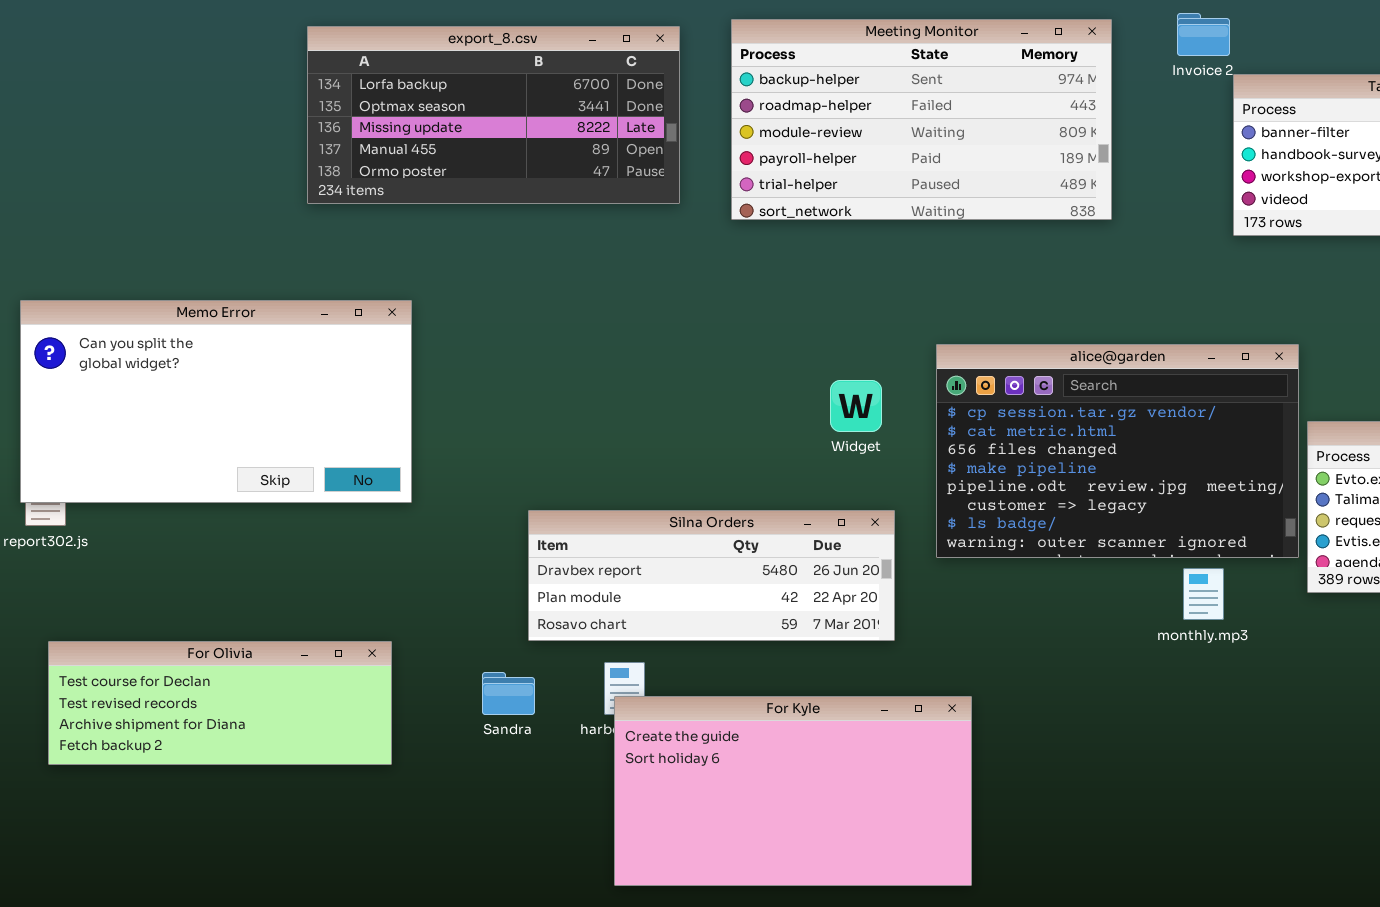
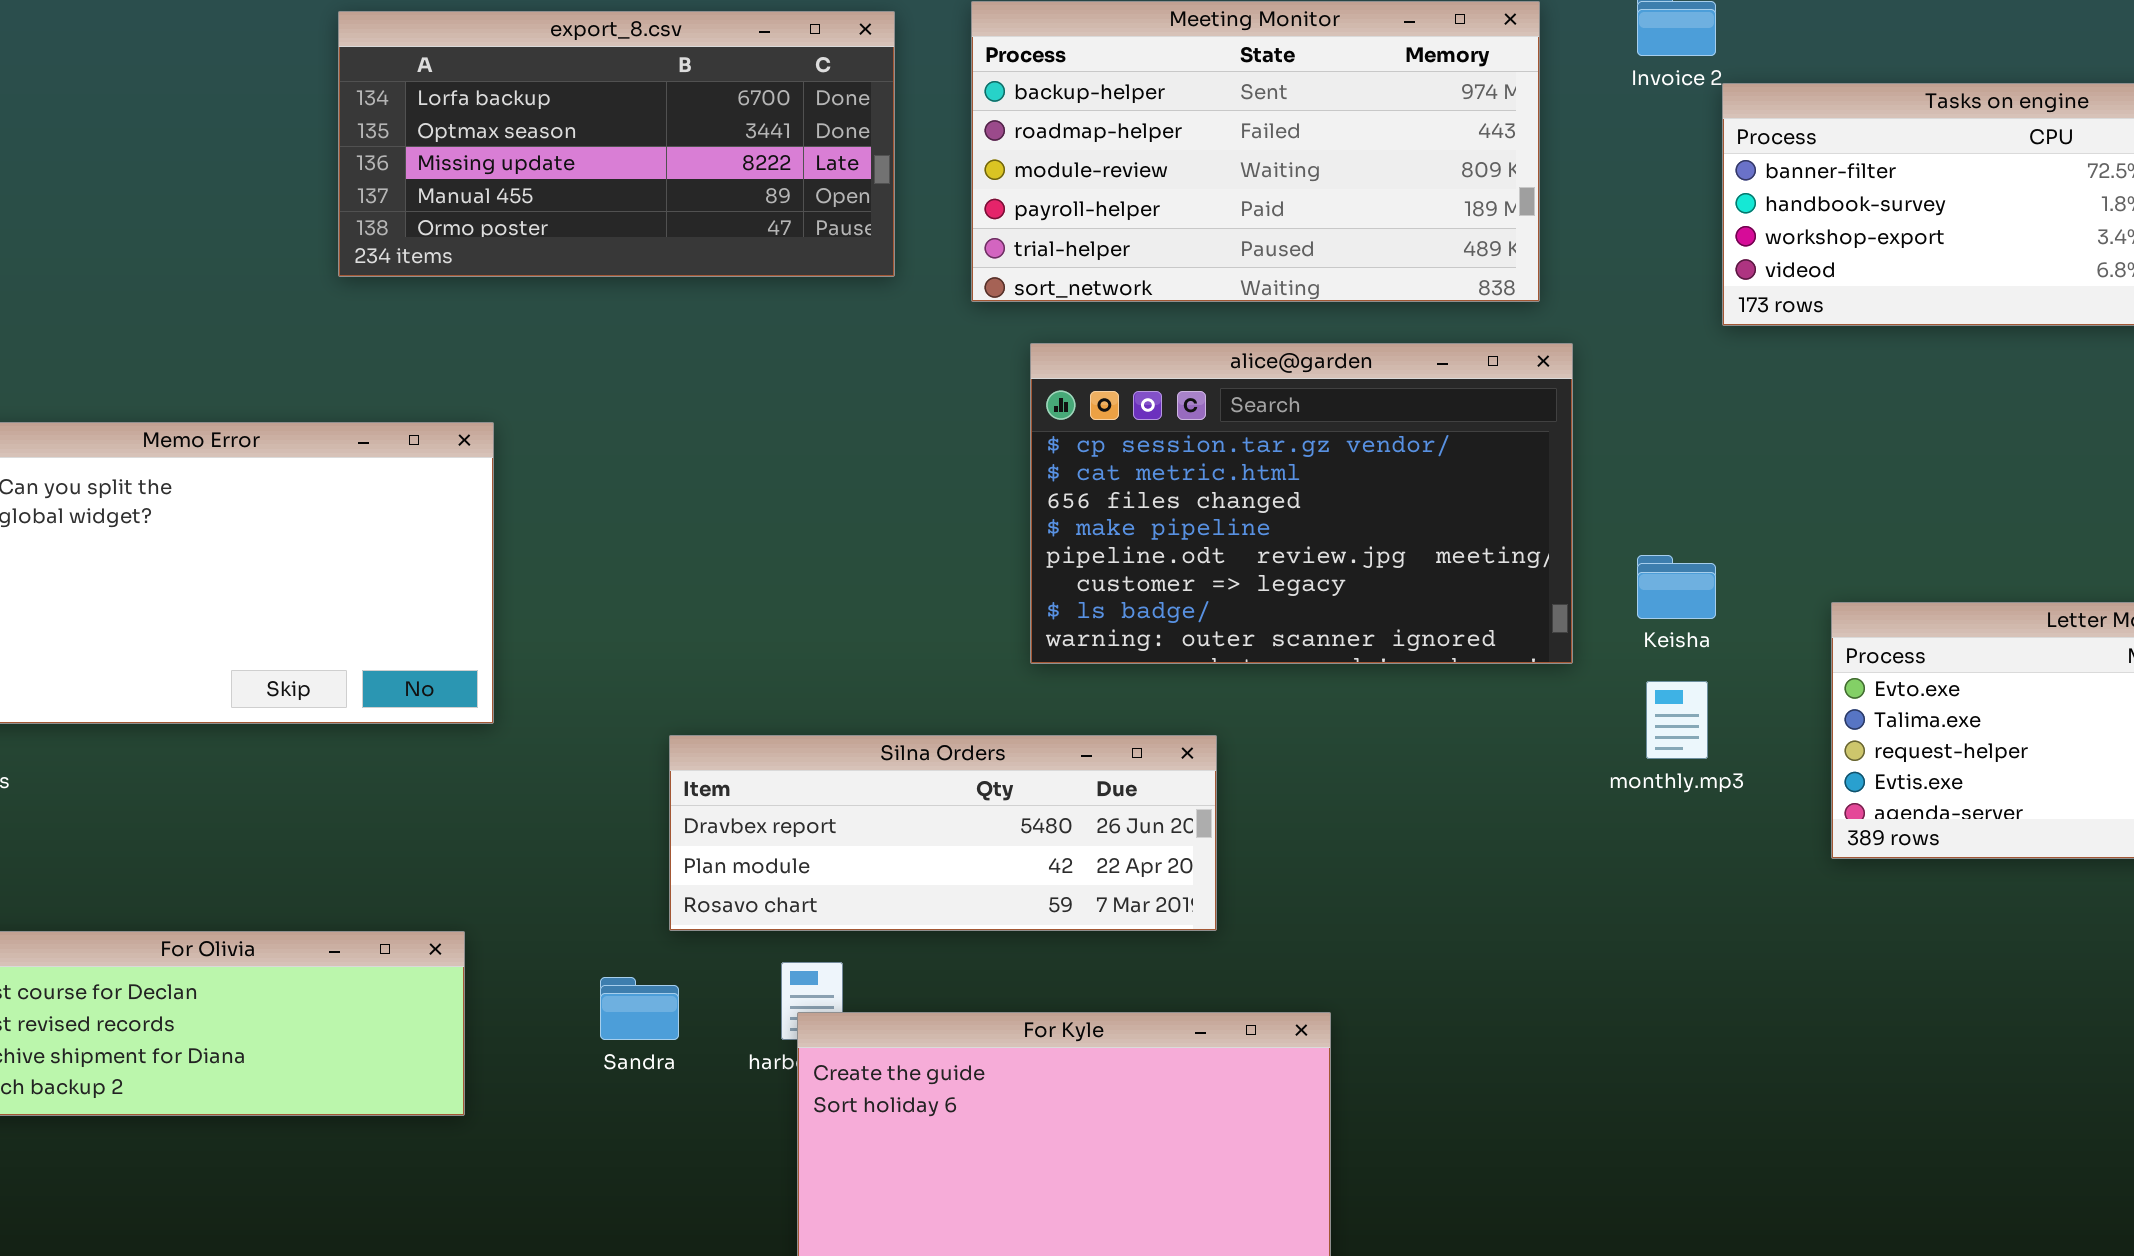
alice@garden: [936,344,1299,558] -> [1030,343,1573,664], moved
monthly.mp3: [1183,568,1224,620] -> [1646,681,1708,759], moved

